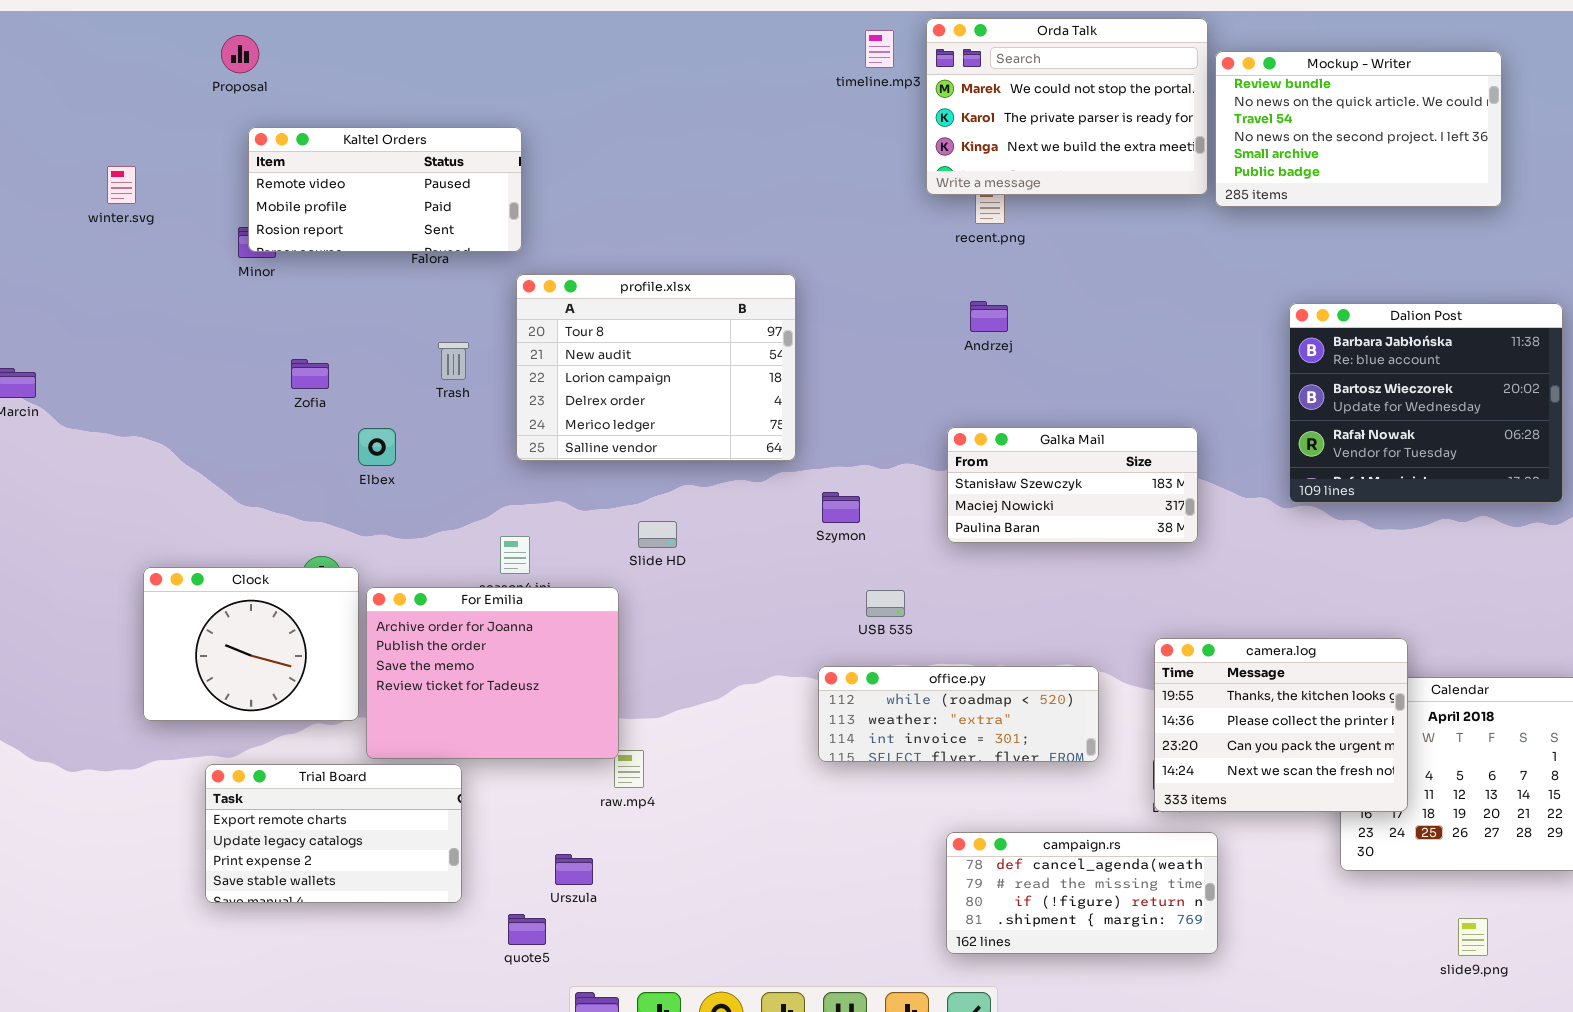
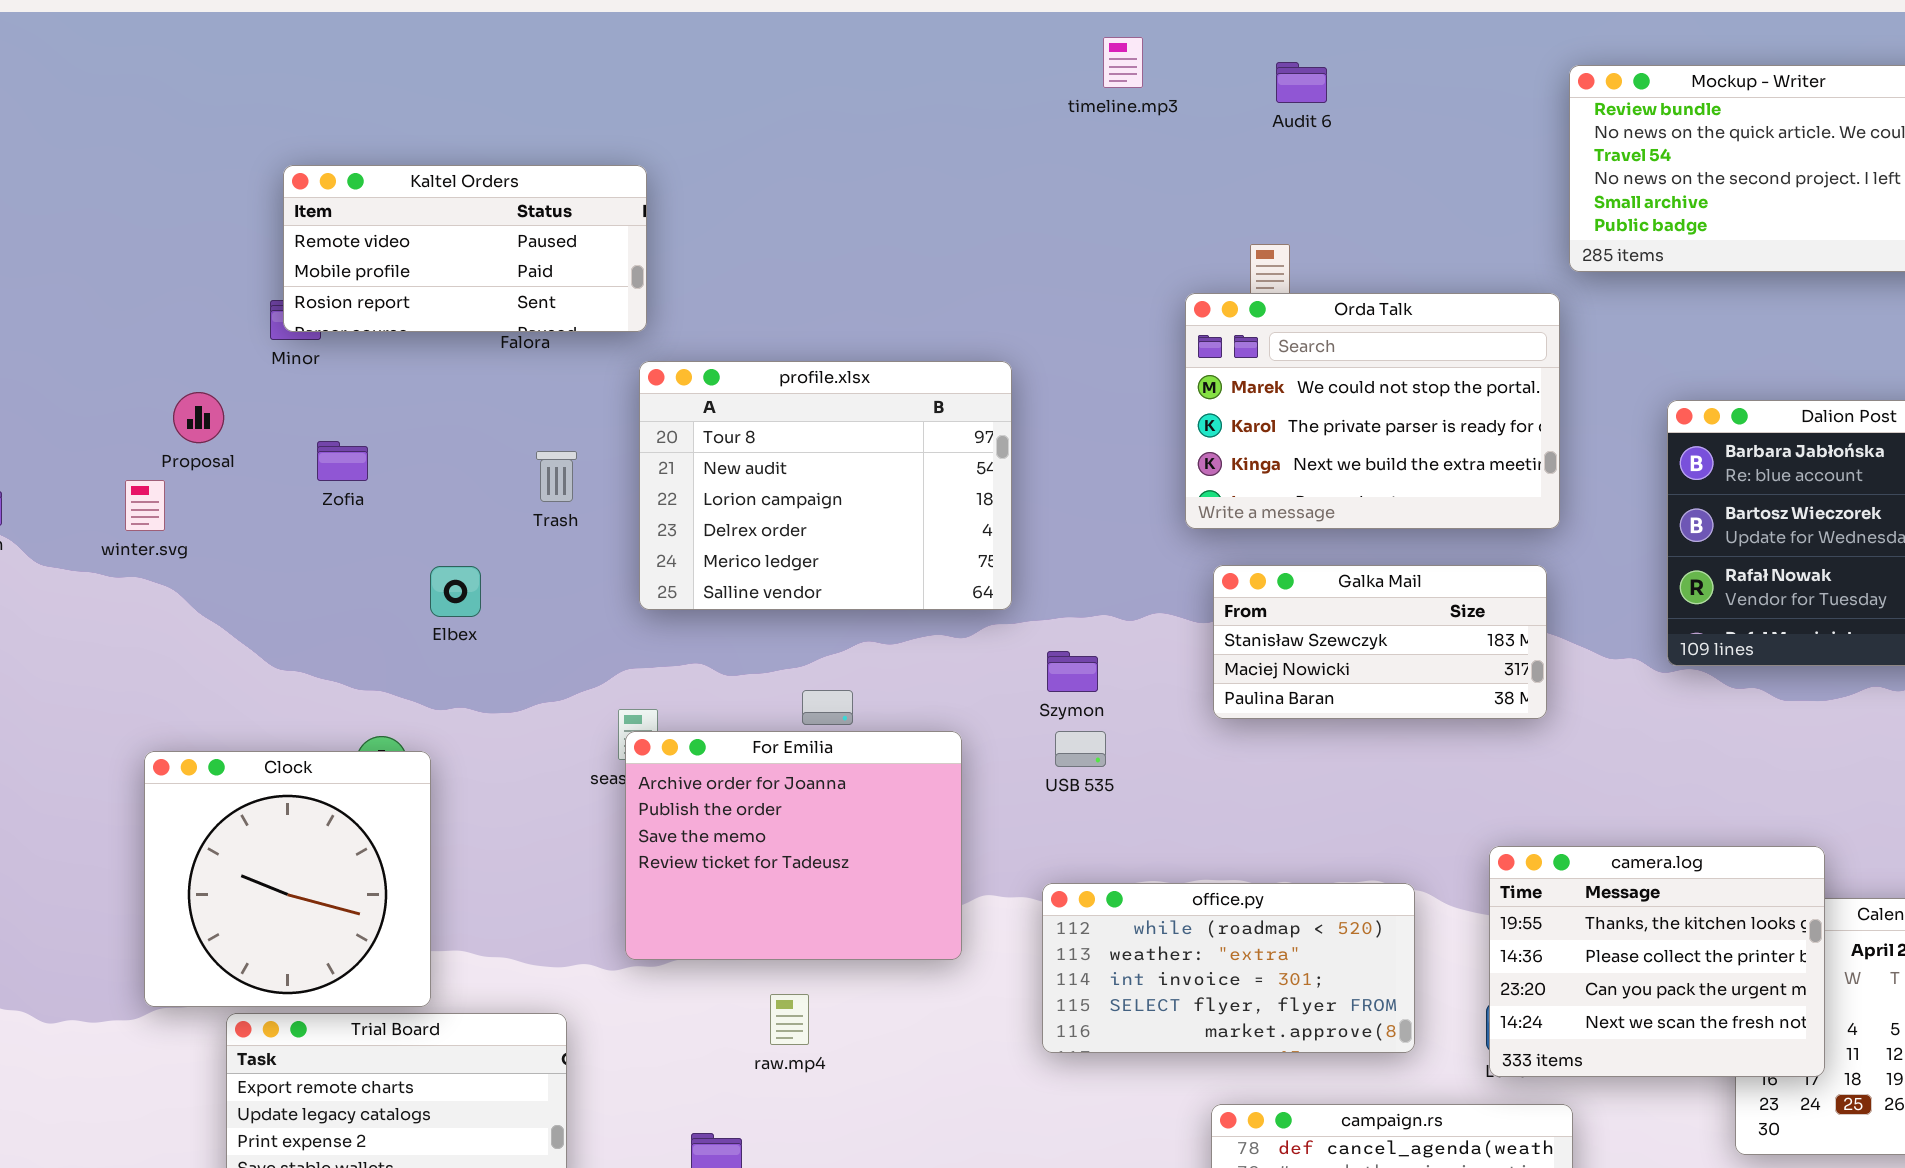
Orda Talk: [926,18,1208,195] -> [1185,293,1560,529], moved
Proposal: [221,35,259,73] -> [173,392,224,443], moved
winter.svg: [107,166,136,204] -> [125,480,165,531], moved
Zofia: [291,359,329,389] -> [317,441,368,481], moved
Clock: [143,567,359,721] -> [144,751,431,1007], resized
For Emilia: [366,587,619,759] -> [625,731,962,960], moved
USB 535: [866,590,905,617] -> [1055,731,1106,767], moved
office.py: [818,666,1099,762] -> [1042,883,1415,1053], resized

